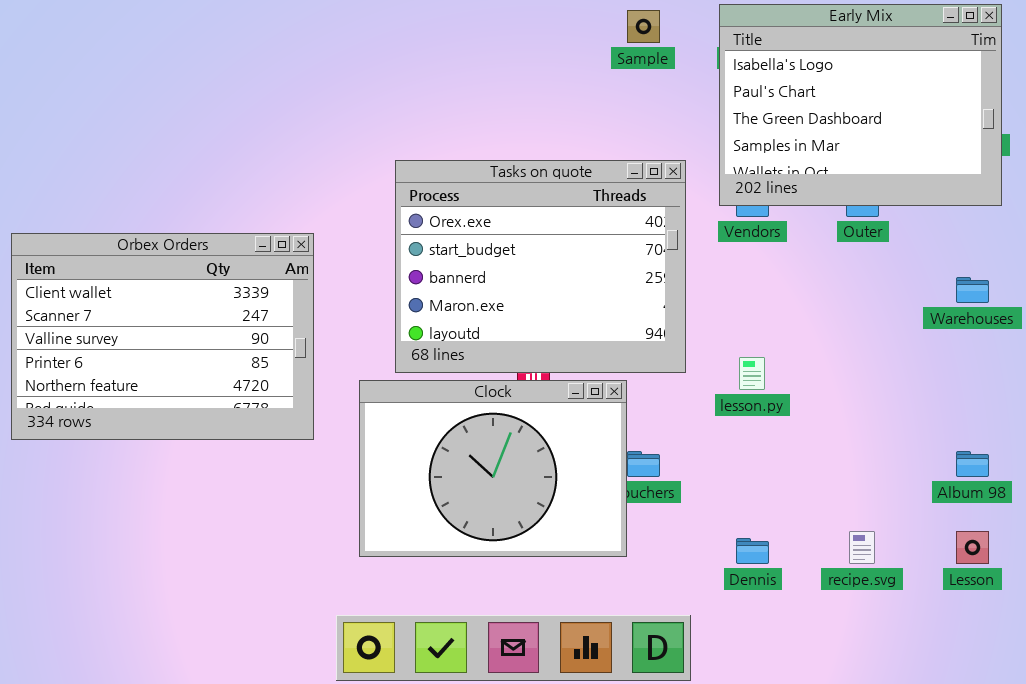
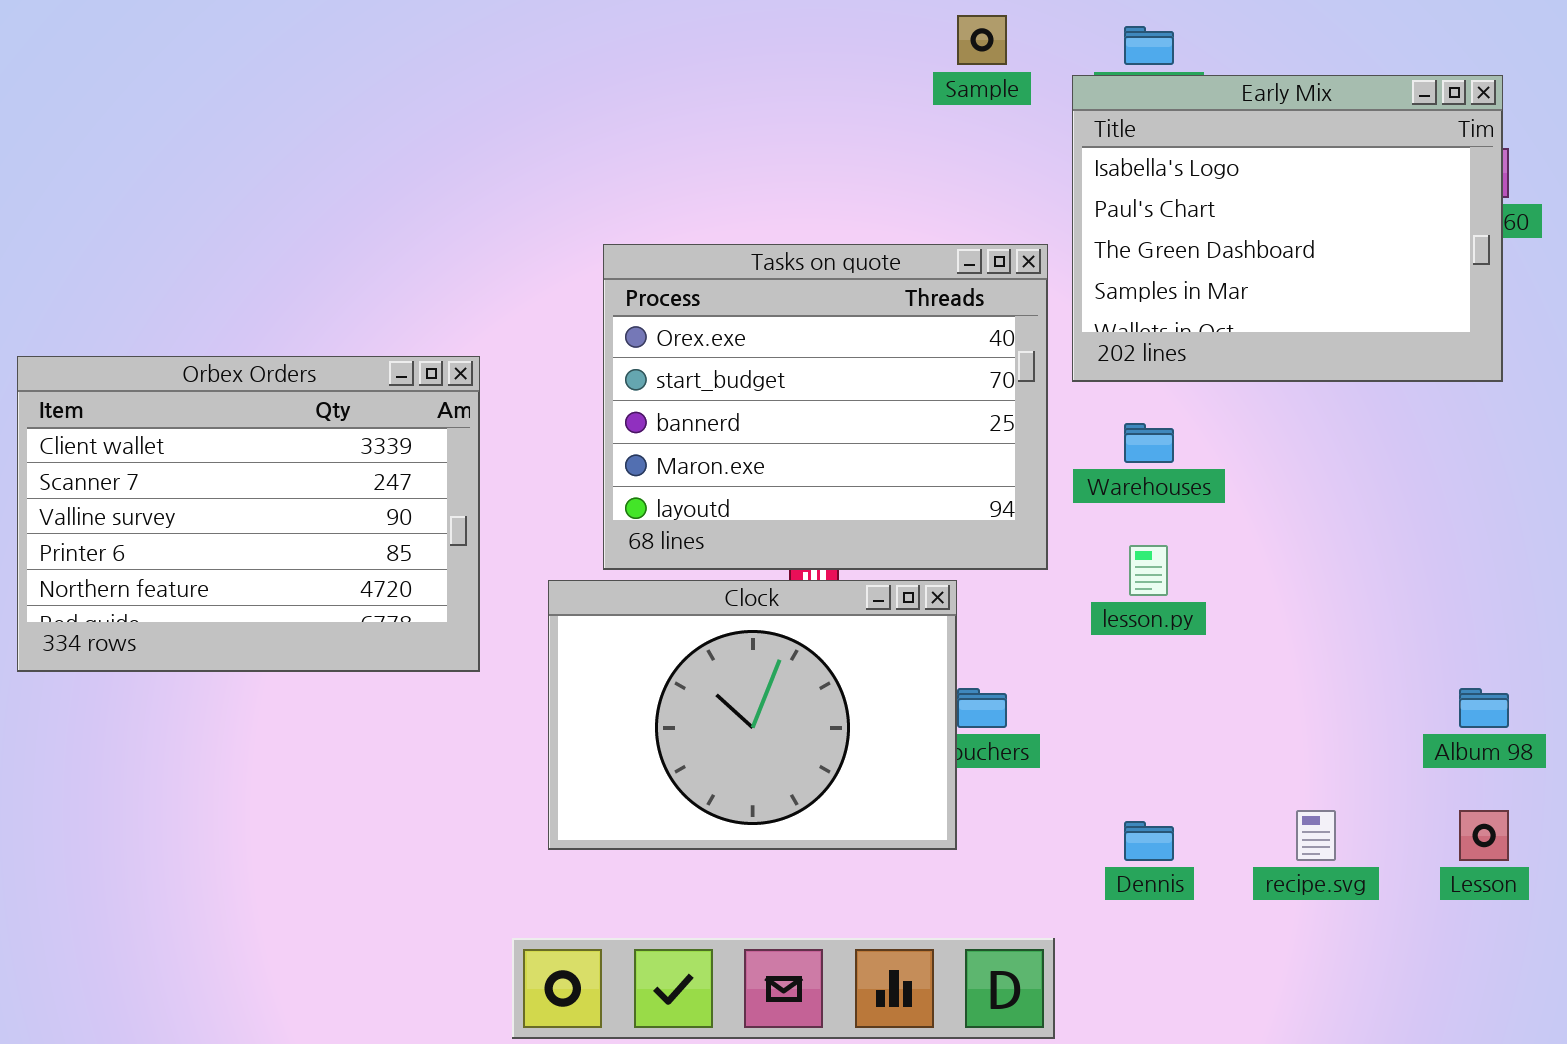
Early Mix: [719,4,1002,206] -> [1072,75,1503,382], moved
Warehouses: [956,277,989,303] -> [1124,423,1174,463], moved

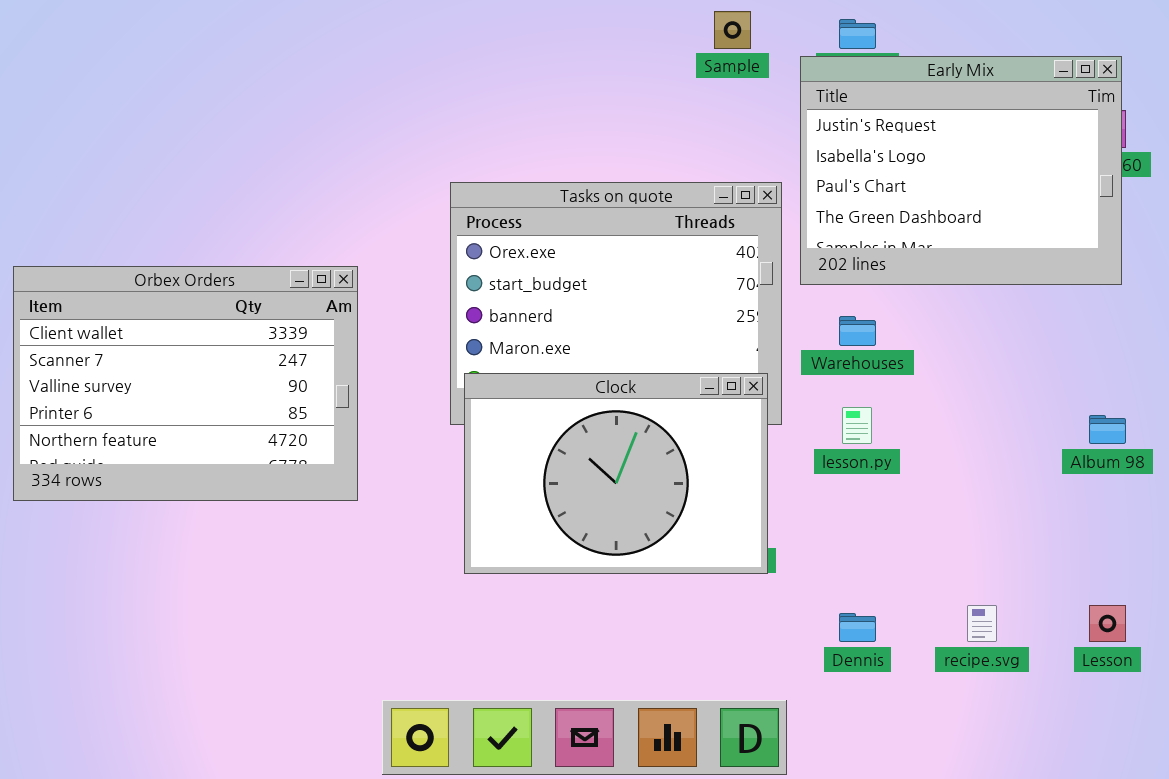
Early Mix: [1072,75,1503,382] -> [800,56,1122,285], scrolled up 1 row
Clock: [548,580,957,850] -> [464,373,768,574], moved
Album 98: [1459,688,1509,728] -> [1089,415,1126,444], moved

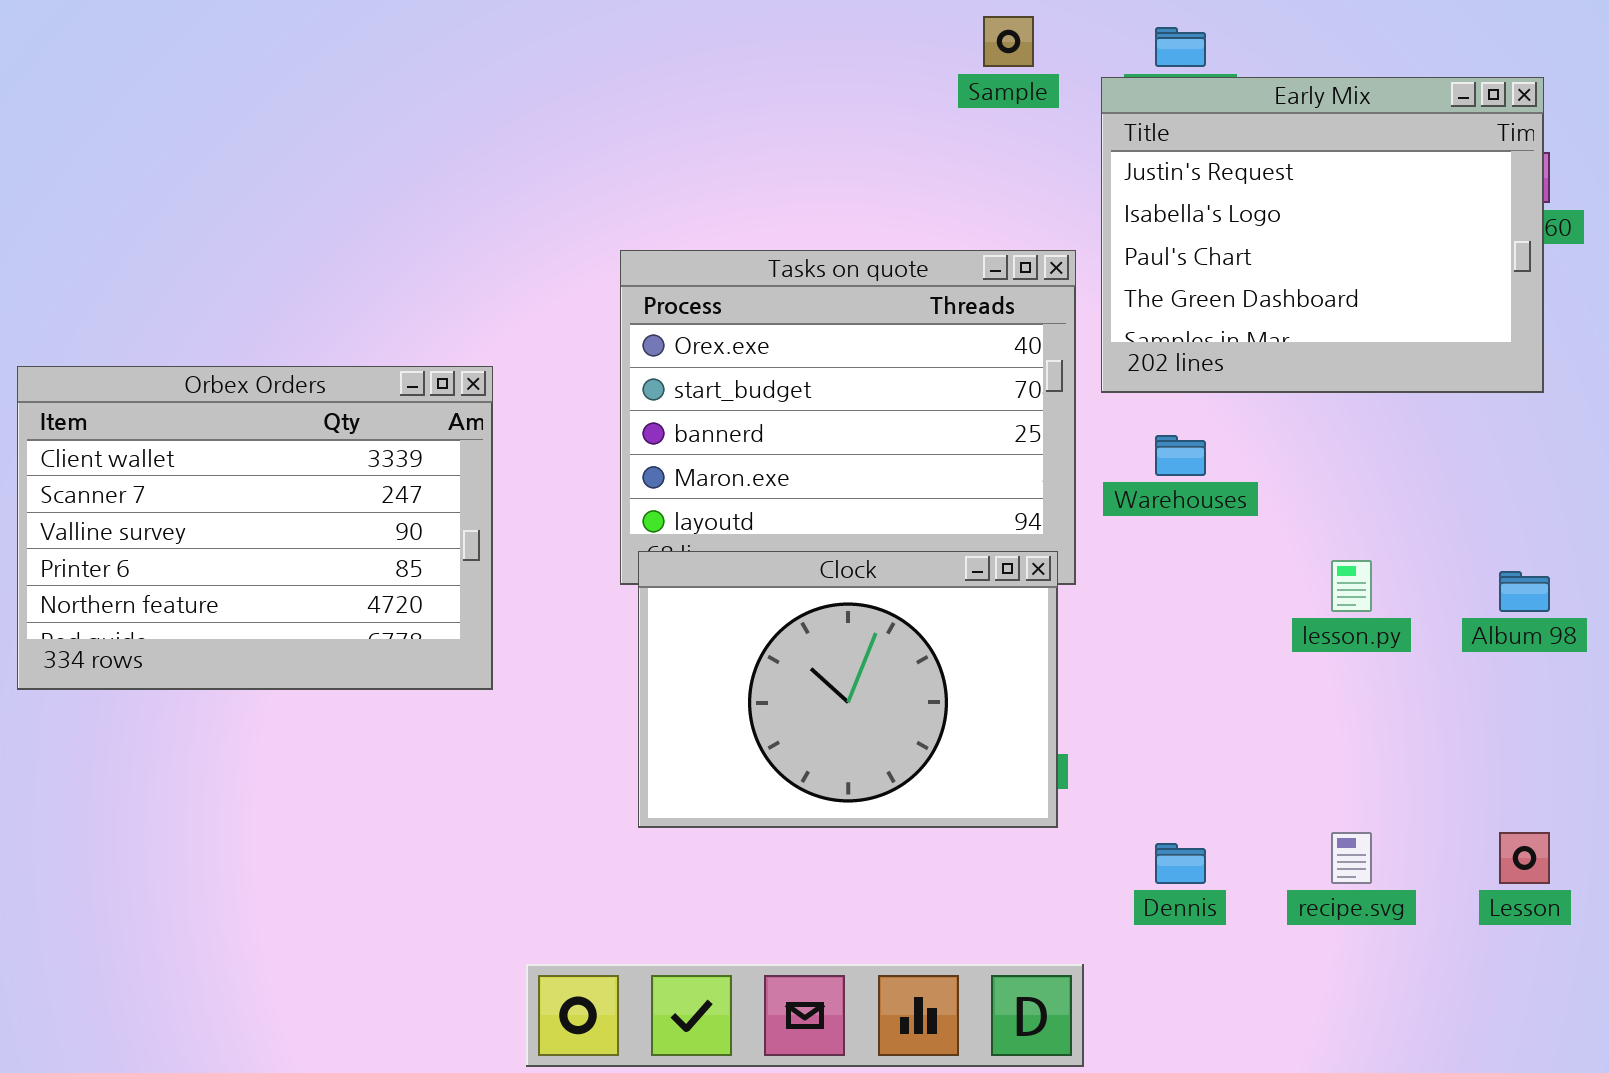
Clock: [464,373,768,574] -> [638,551,1058,828], moved
lesson.py: [842,407,872,444] -> [1331,560,1372,612], moved

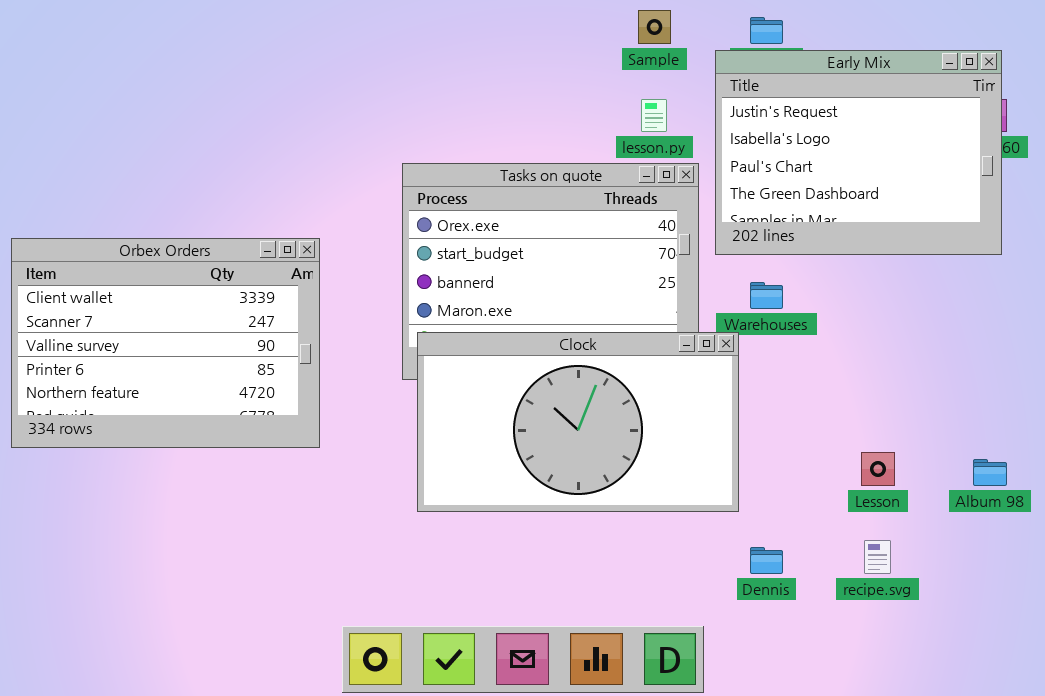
Clock: [638,551,1058,828] -> [417,332,739,512], moved, resized
lesson.py: [1331,560,1372,612] -> [641,99,667,132], moved
Album 98: [1499,571,1550,612] -> [973,459,1007,486], moved
Lesson: [1499,832,1550,884] -> [861,452,895,486], moved

